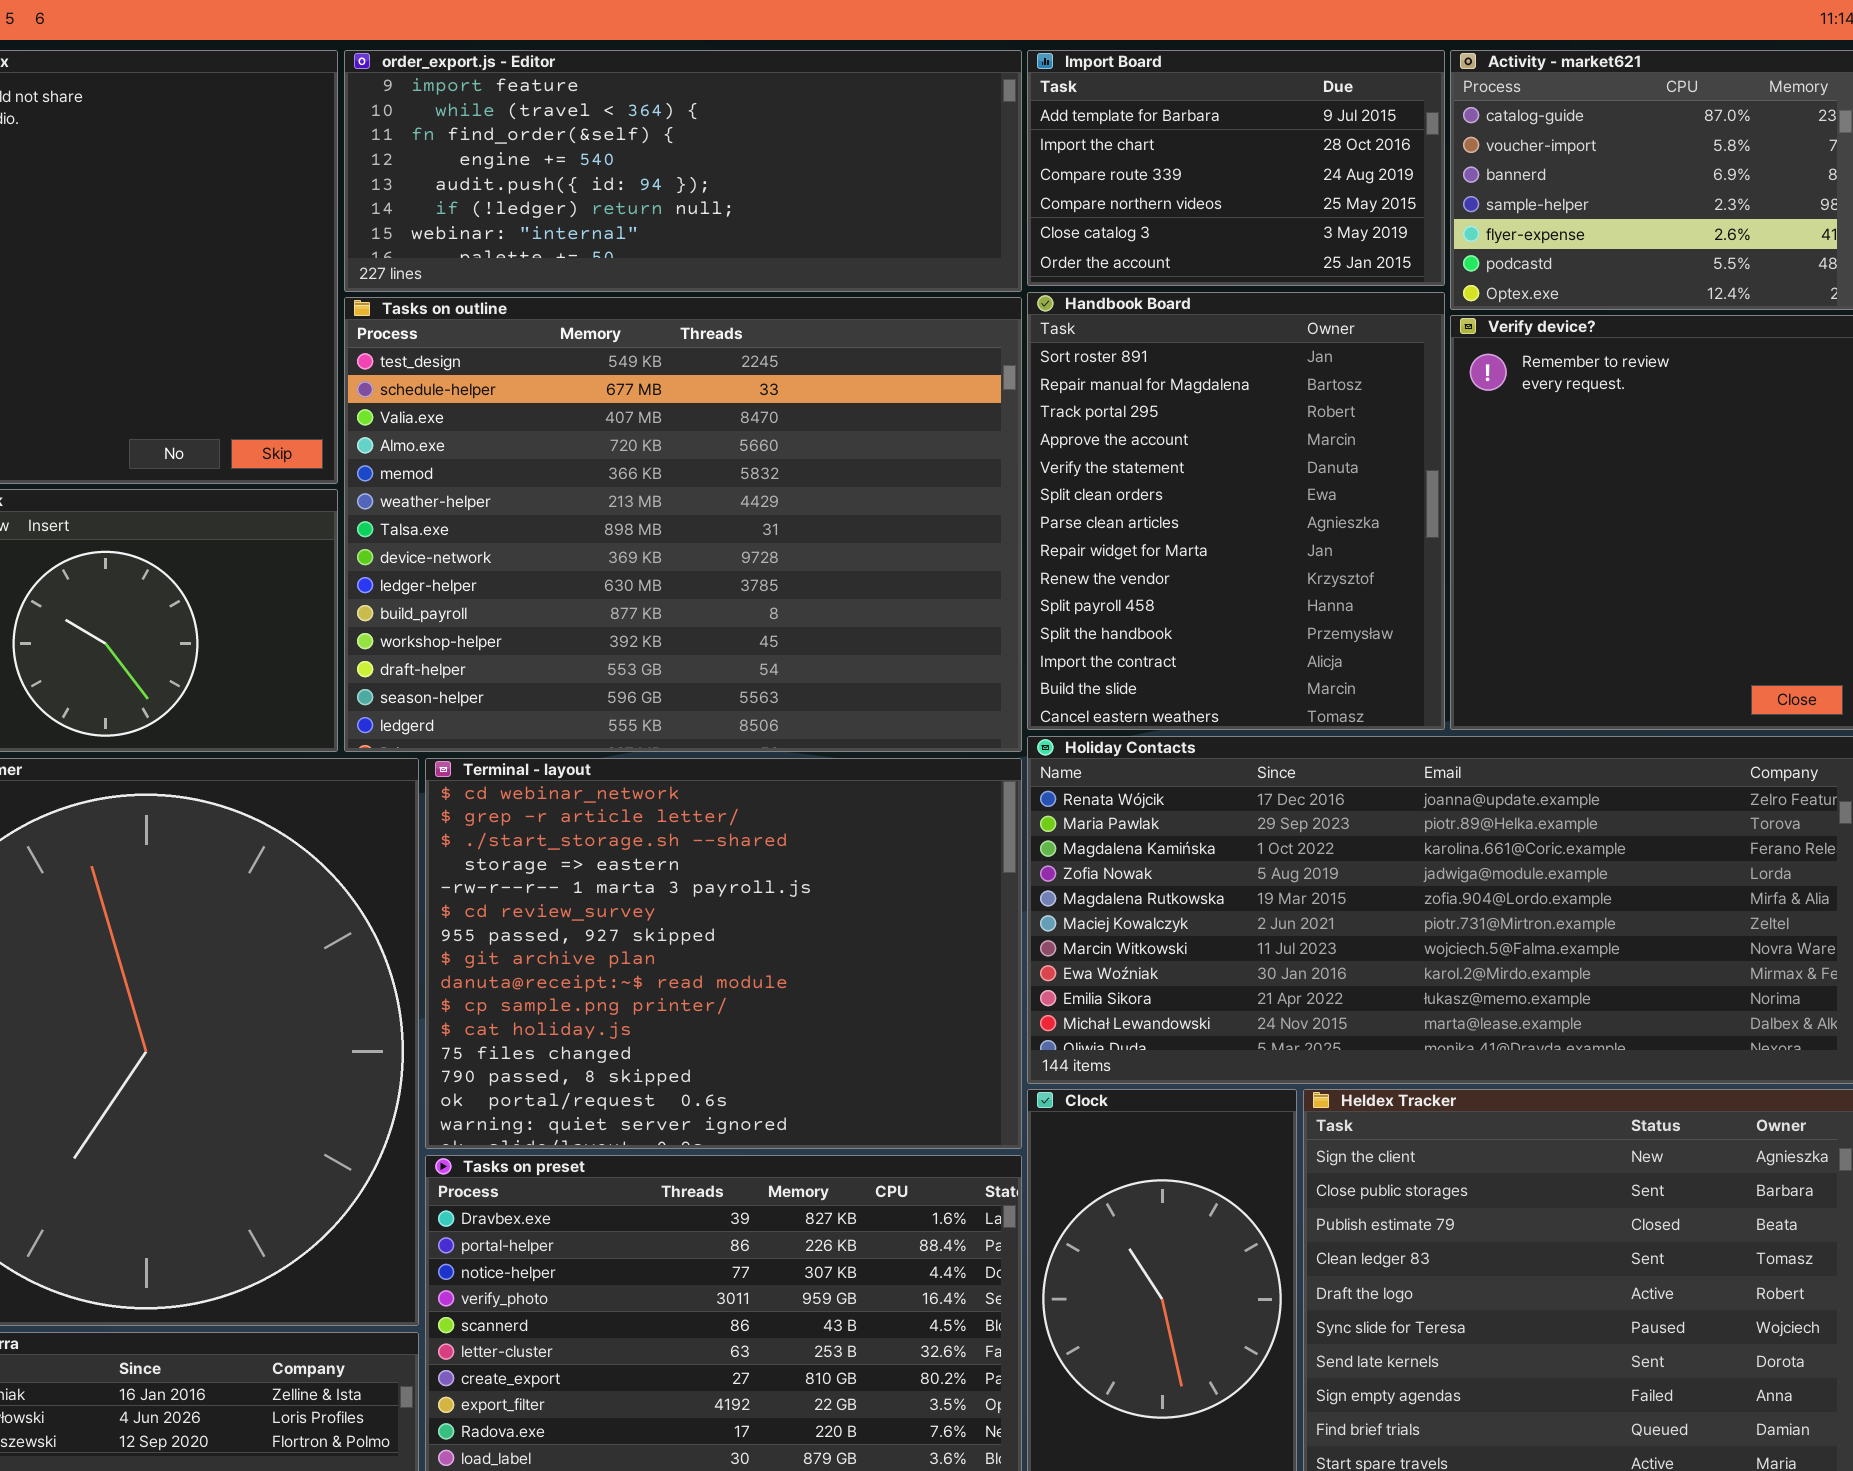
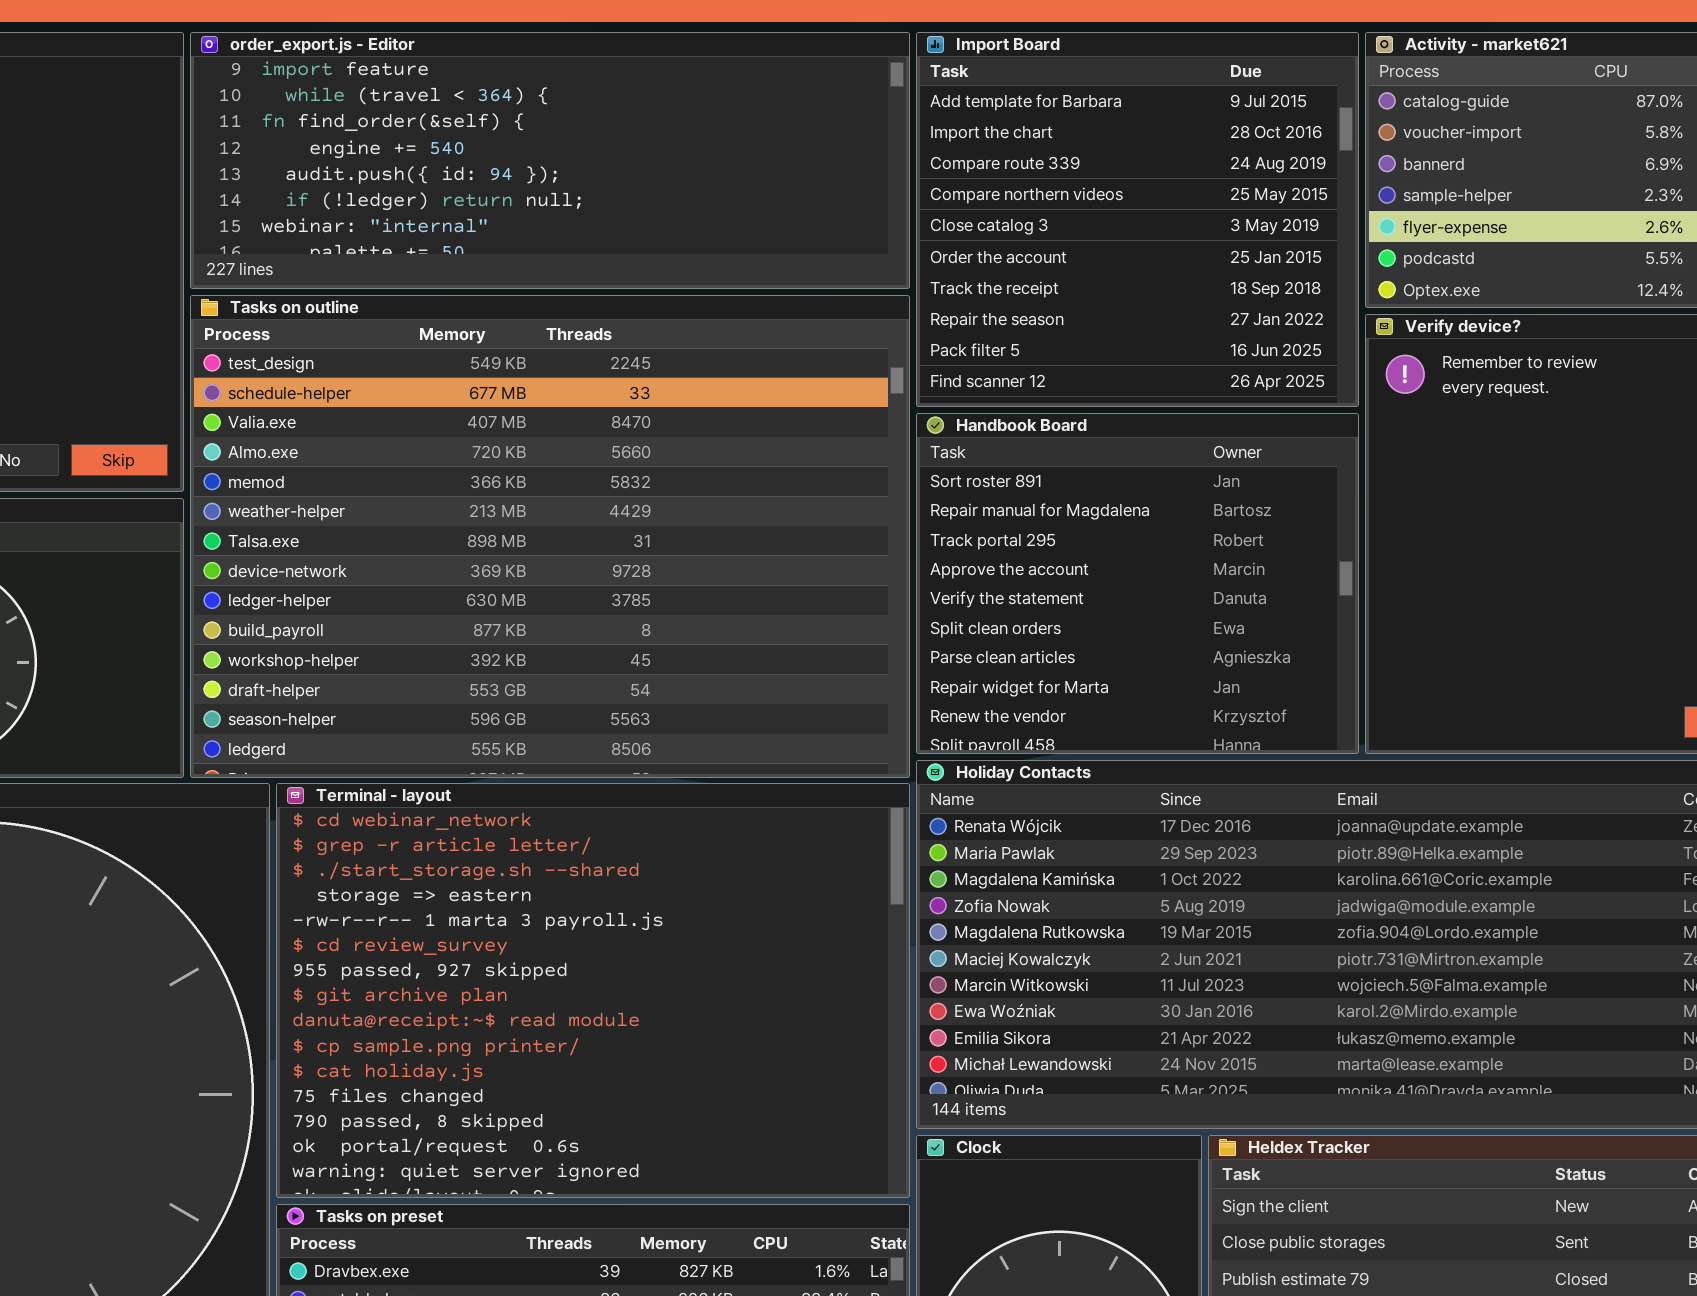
Import Board: [1027,50,1445,286] -> [916,32,1359,407], resized
Handbook Board: [1027,292,1445,730] -> [916,413,1359,754], resized

